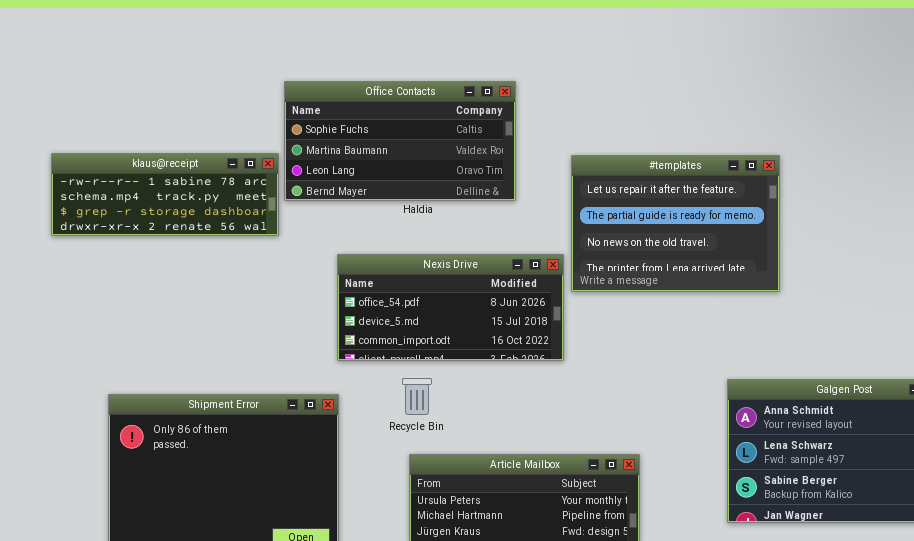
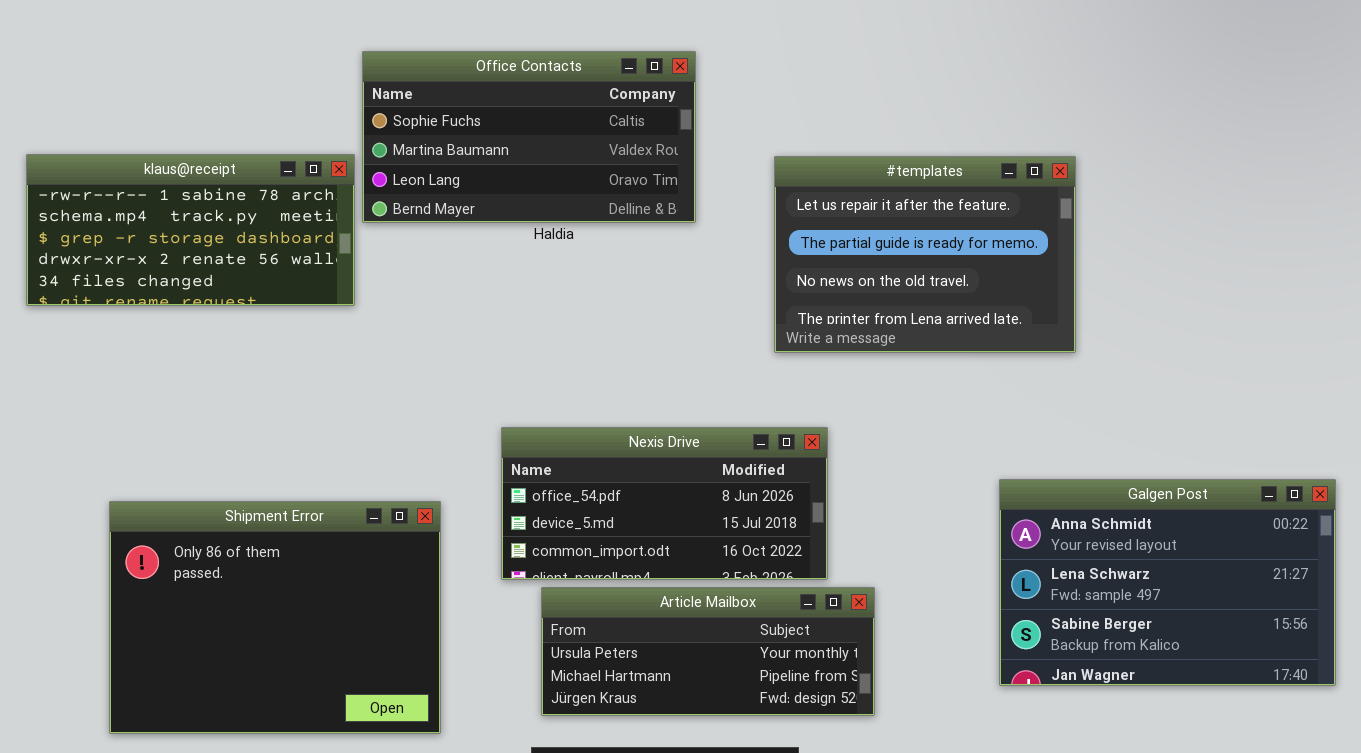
klaus@receipt: [51,153,279,236] -> [26,154,355,306], resized
Nexis Drive: [337,254,564,361] -> [501,427,828,580], moved

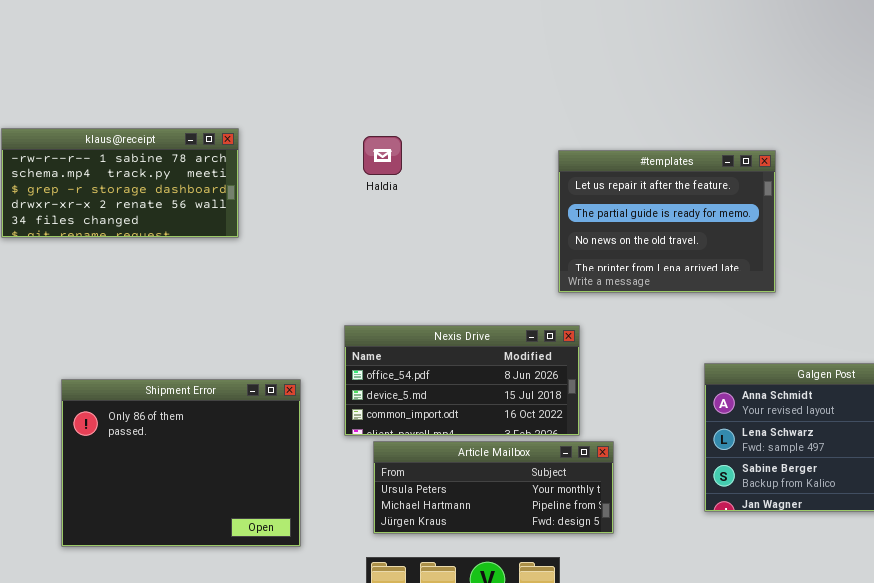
Office Contacts: [362,51,696,223] -> none, closed
#templates: [774,156,1076,353] -> [558,150,776,293], moved

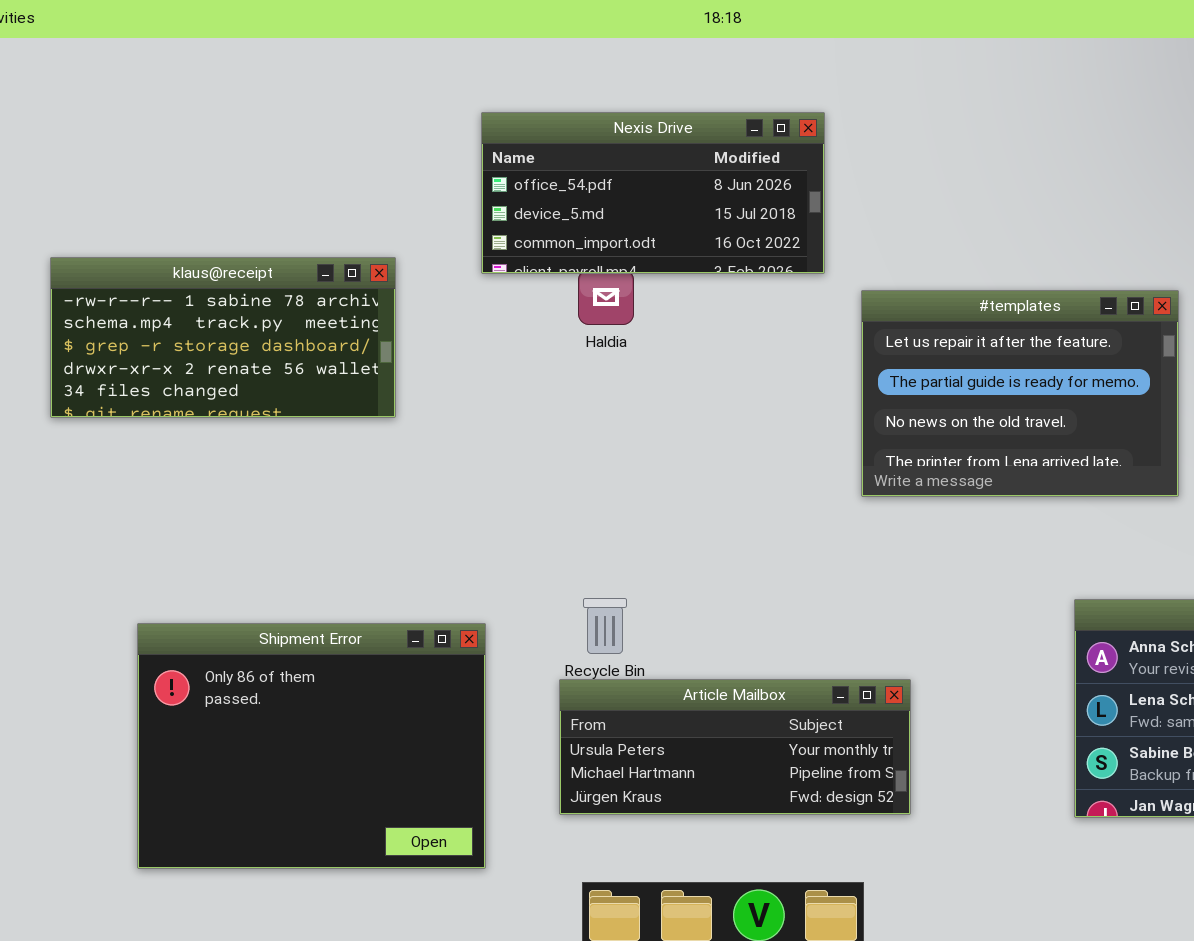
Nexis Drive: [344,325,580,436] -> [481,112,825,274], moved
Article Mailbox: [373,441,614,534] -> [559,679,911,815], moved

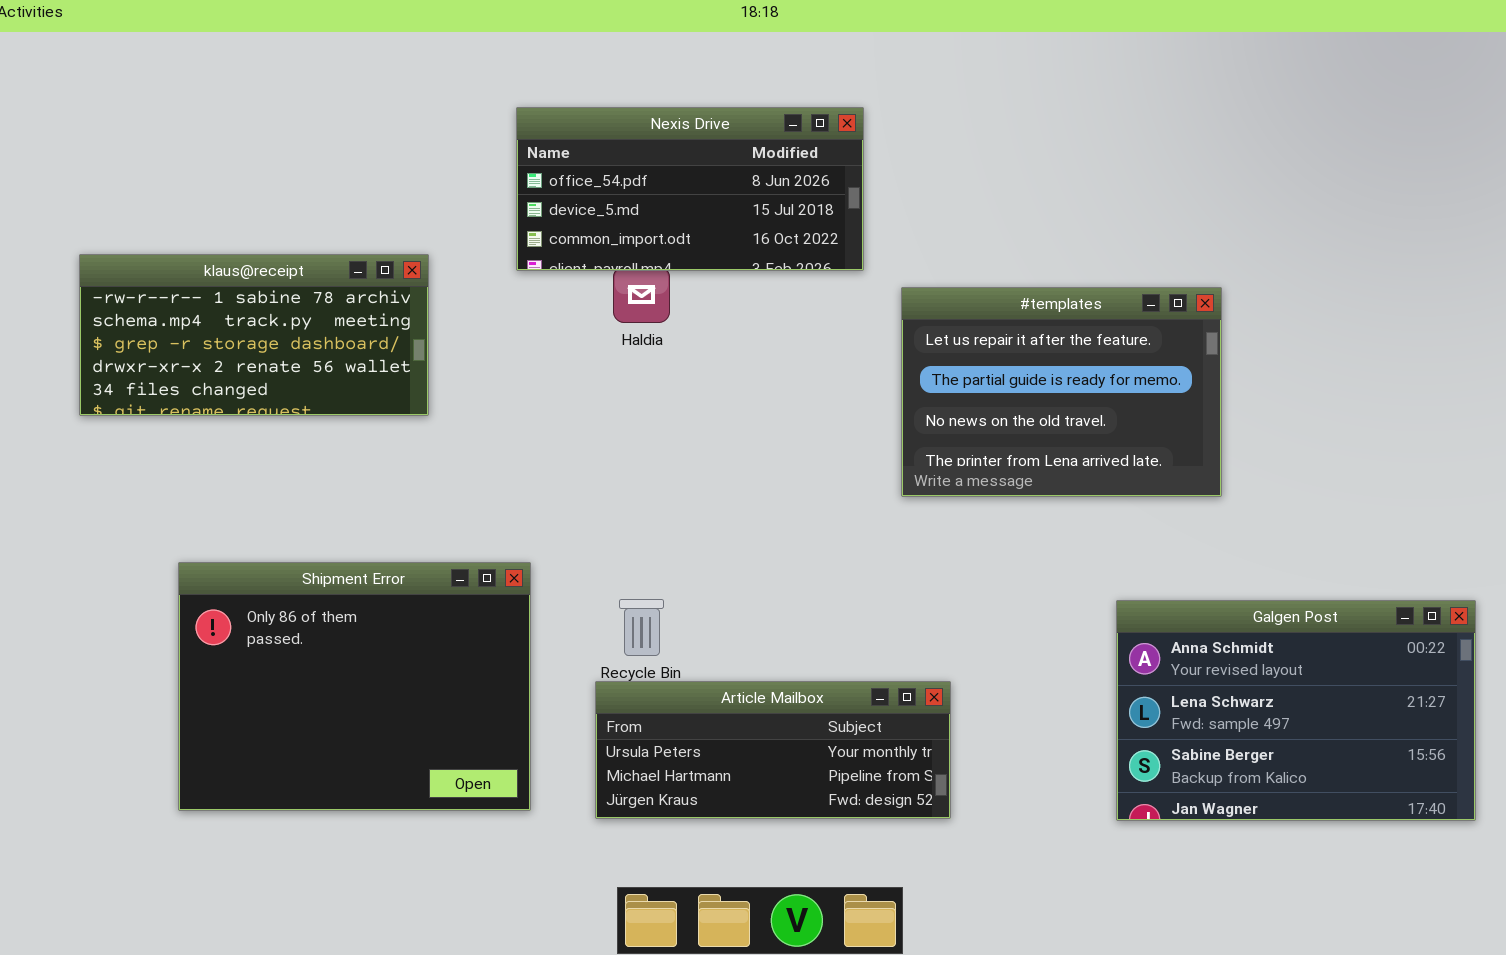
Shipment Error: [137,623,486,869] -> [178,562,531,811], moved

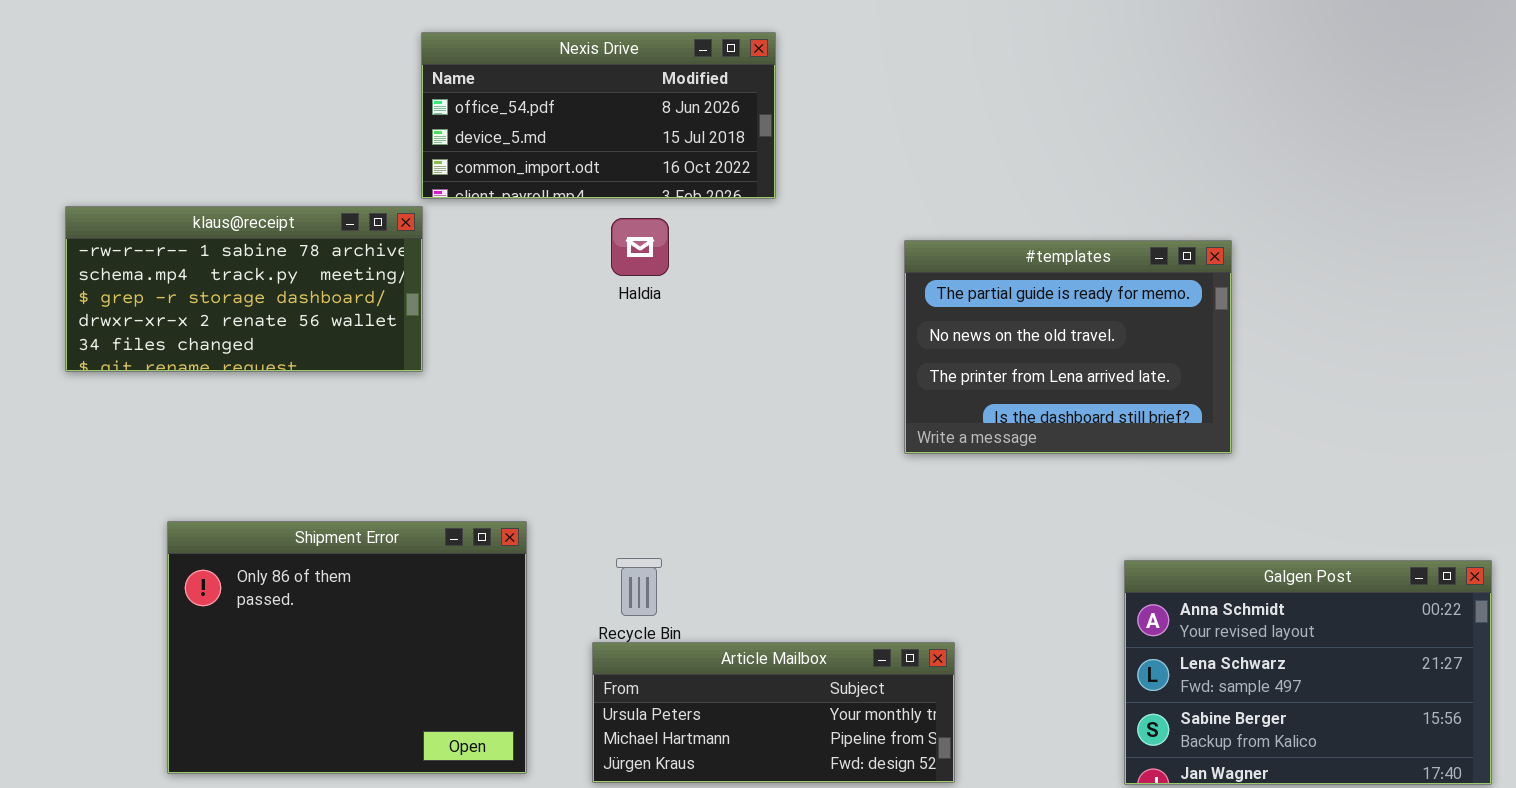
Nexis Drive: [516,107,864,271] -> [421,32,776,199], moved
#templates: [901,287,1222,497] -> [904,240,1232,454], scrolled down 1 row

